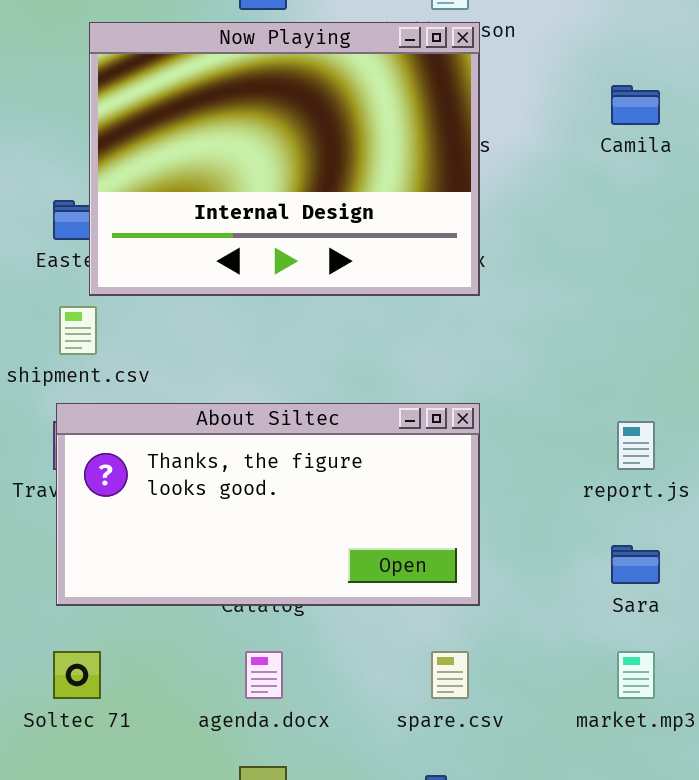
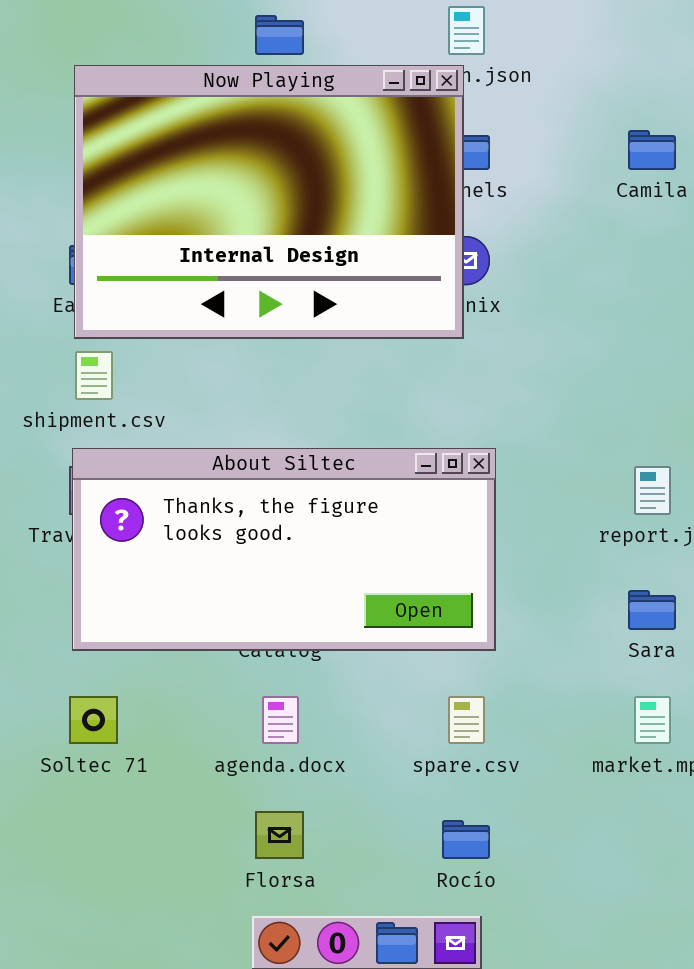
Now Playing: [89,22,480,296] -> [74,65,464,339], moved

